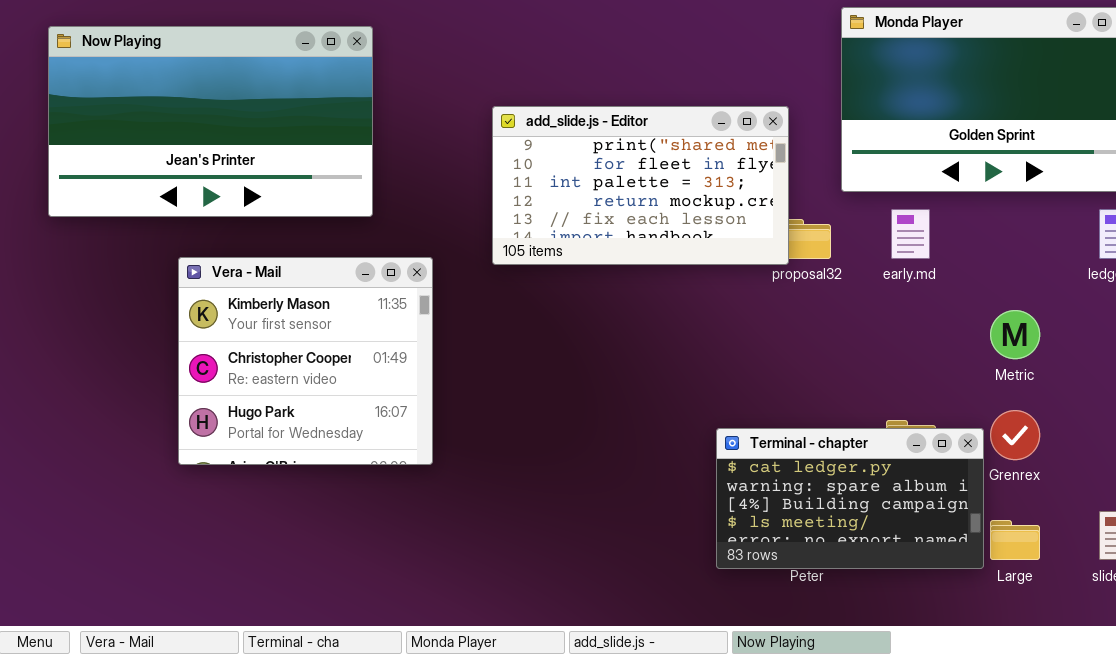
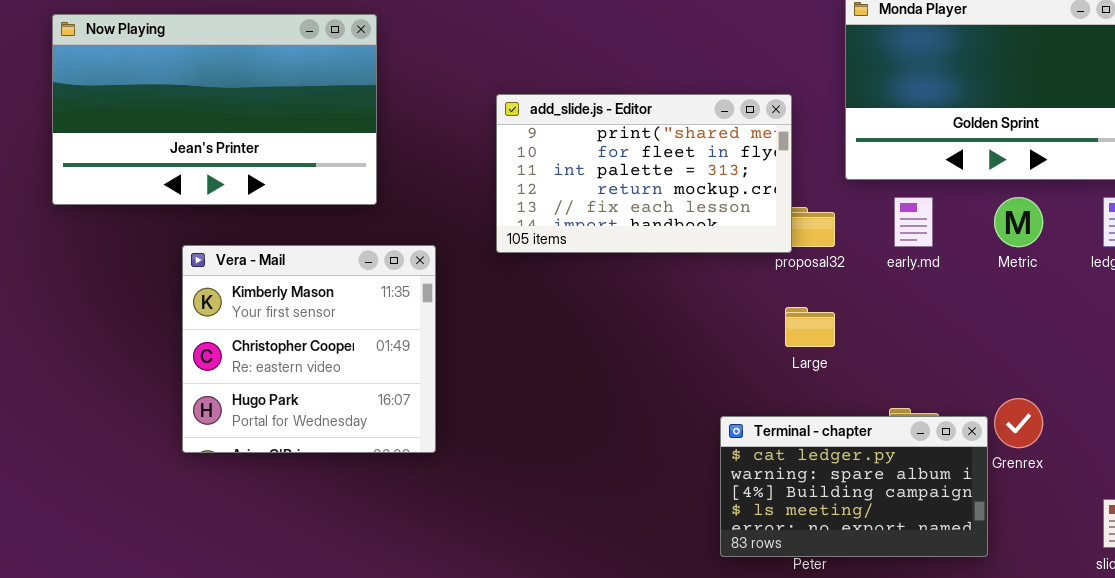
Metric: [990,310,1040,359] -> [994,197,1043,247], moved
Large: [990,520,1040,560] -> [785,307,835,347], moved

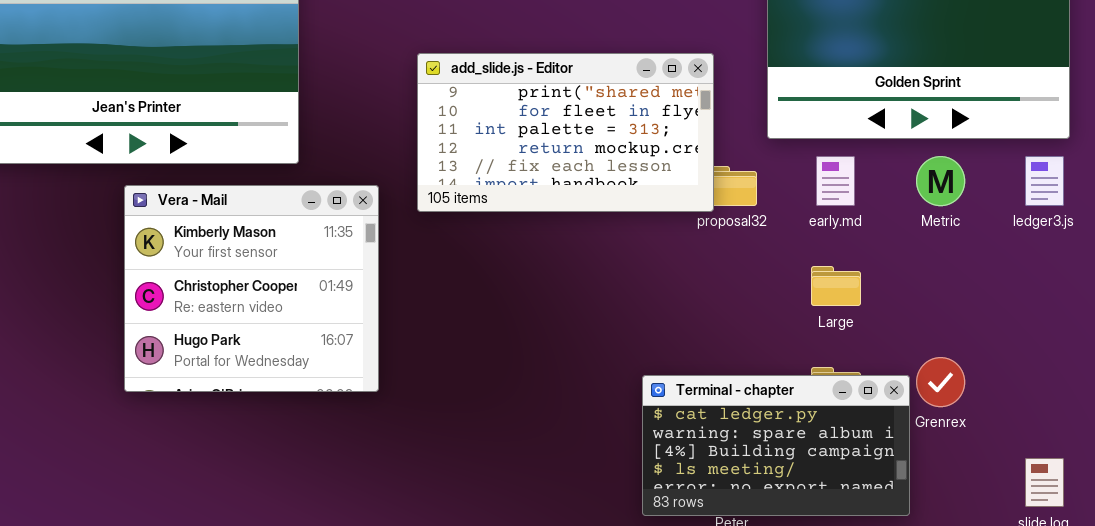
Vera - Mail: [182,245,436,453] -> [124,185,379,392], moved
Large: [785,307,835,347] -> [811,266,861,306], moved

